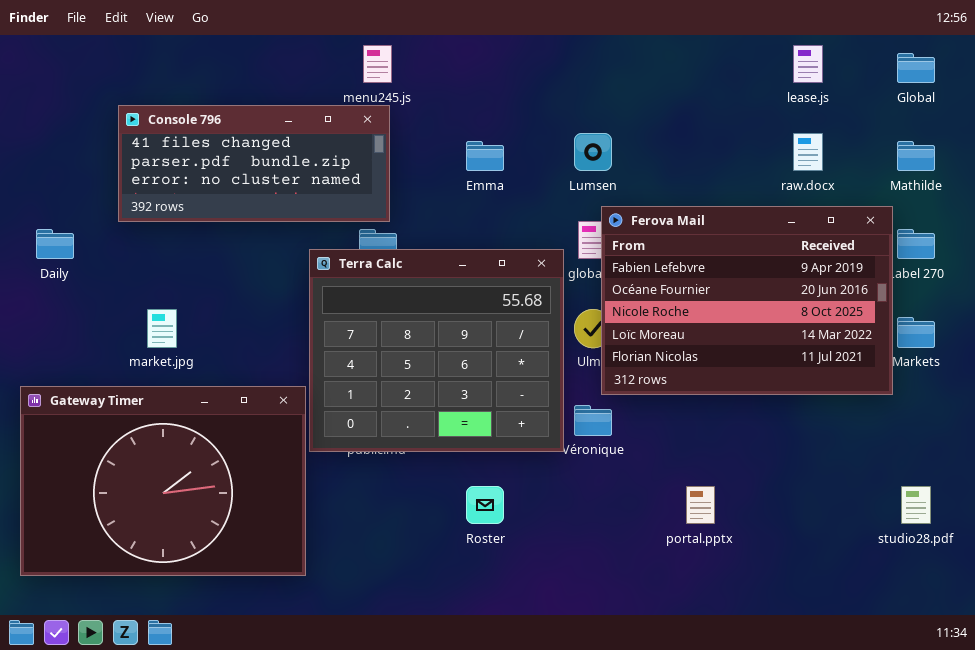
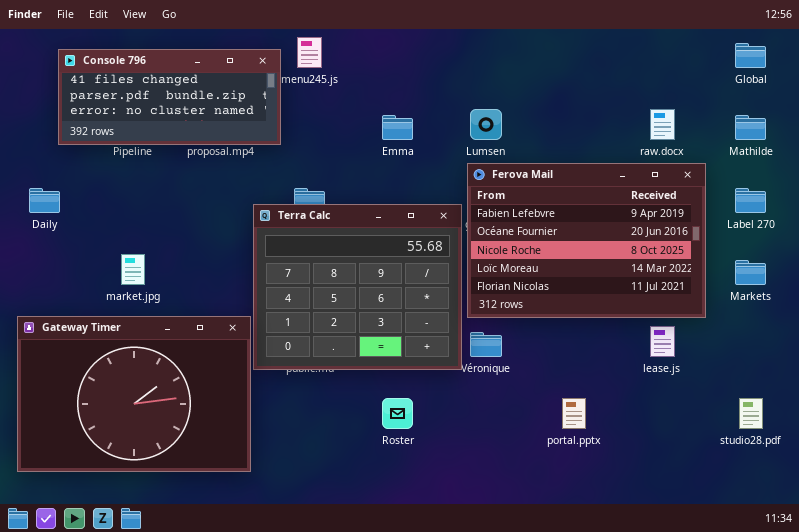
lease.js: [793,45,823,83] -> [650,326,675,357], moved
Console 796: [118,105,390,222] -> [58,49,281,145], moved
Ferova Mail: [601,206,893,395] -> [467,163,706,318], moved

